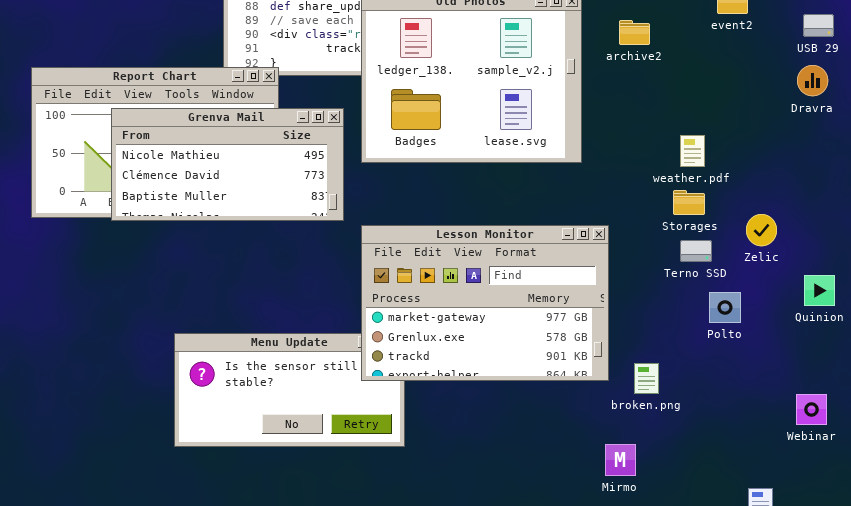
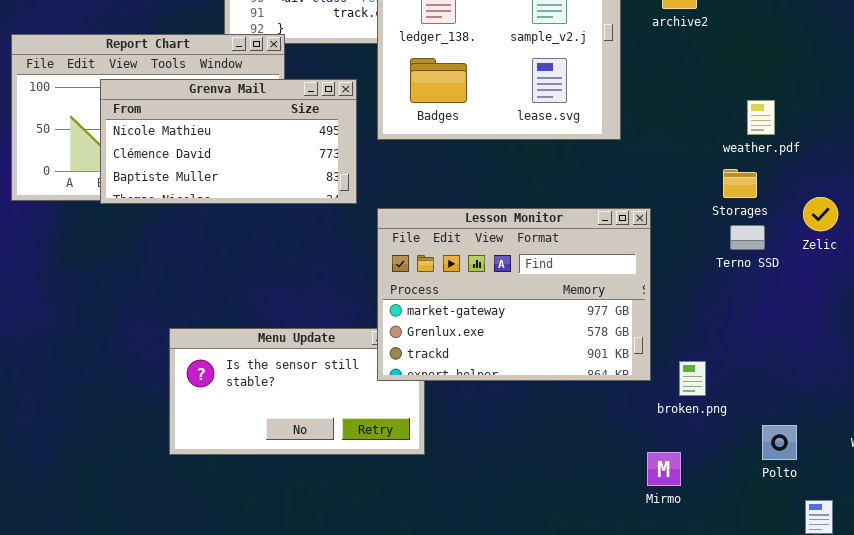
weather.pdf: [680,135,705,167] -> [747,100,775,135], moved
Polto: [709,292,741,323] -> [762,425,797,460], moved

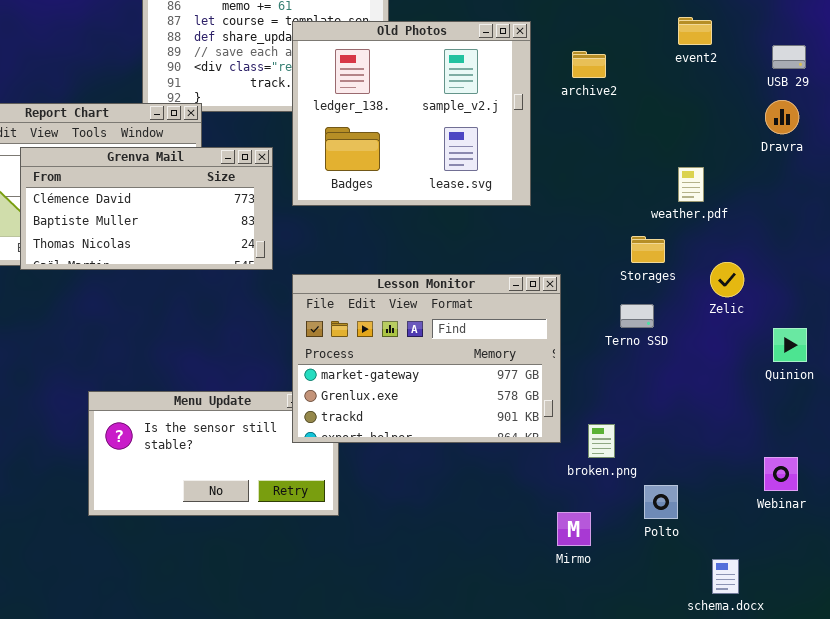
Grenva Mail: [100,79,357,204] -> [20,147,273,270], scrolled down 1 row
weather.pdf: [747,100,775,135] -> [678,167,704,202], moved
Terno SSD: [730,225,765,250] -> [620,304,654,328], moved
Polto: [762,425,797,460] -> [644,485,678,519], moved

